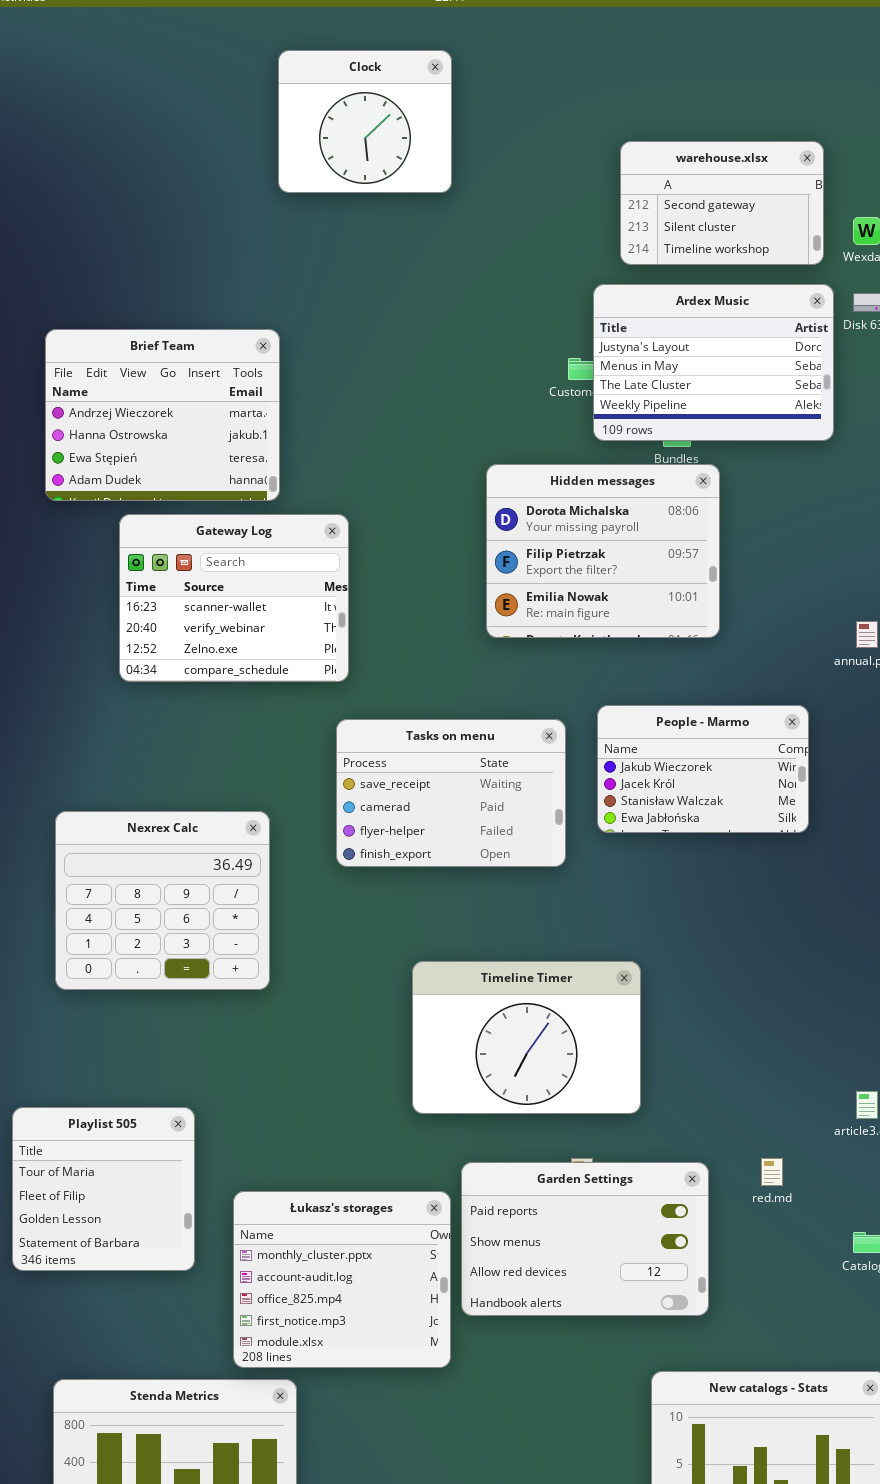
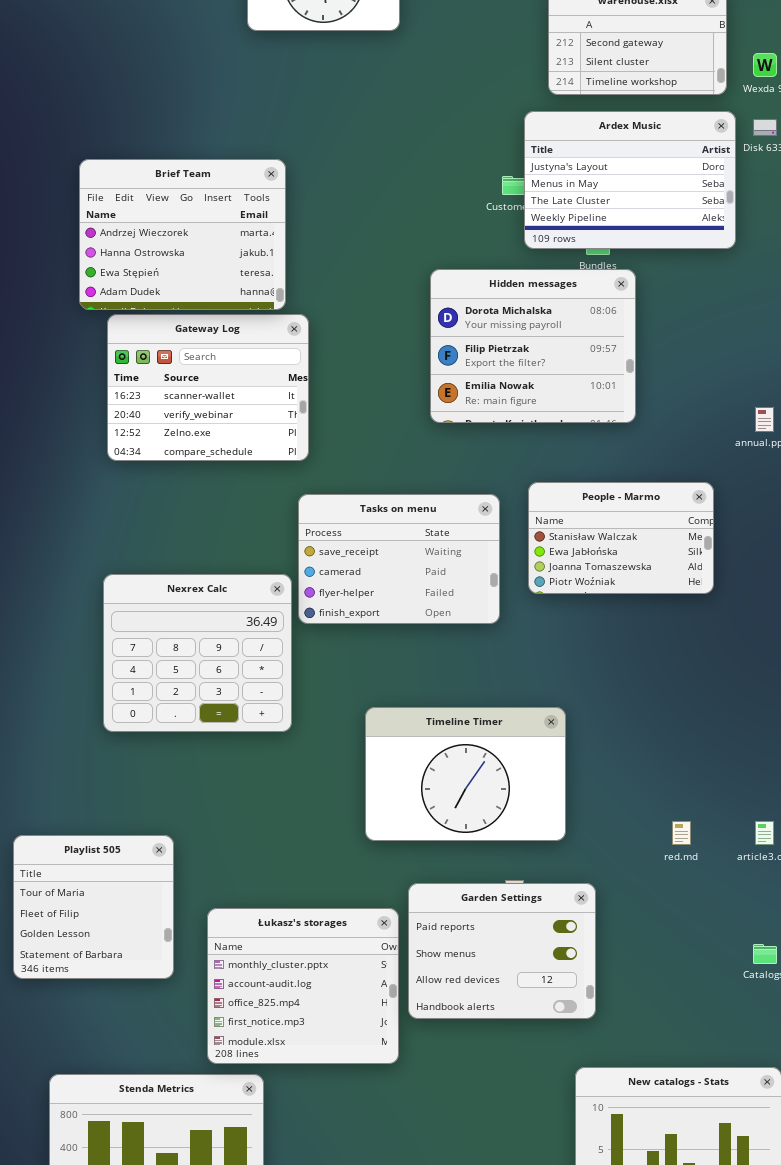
Brief Team: [45,329,280,501] -> [79,159,286,310], moved
People - Marmo: [597,705,809,833] -> [528,482,714,594], scrolled down 2 rows
Nexrex Calc: [55,811,270,990] -> [103,574,292,732], moved
red.md: [761,1158,783,1186] -> [672,821,691,845], moved
Garden Settings: [461,1162,709,1316] -> [408,883,596,1019], resized

